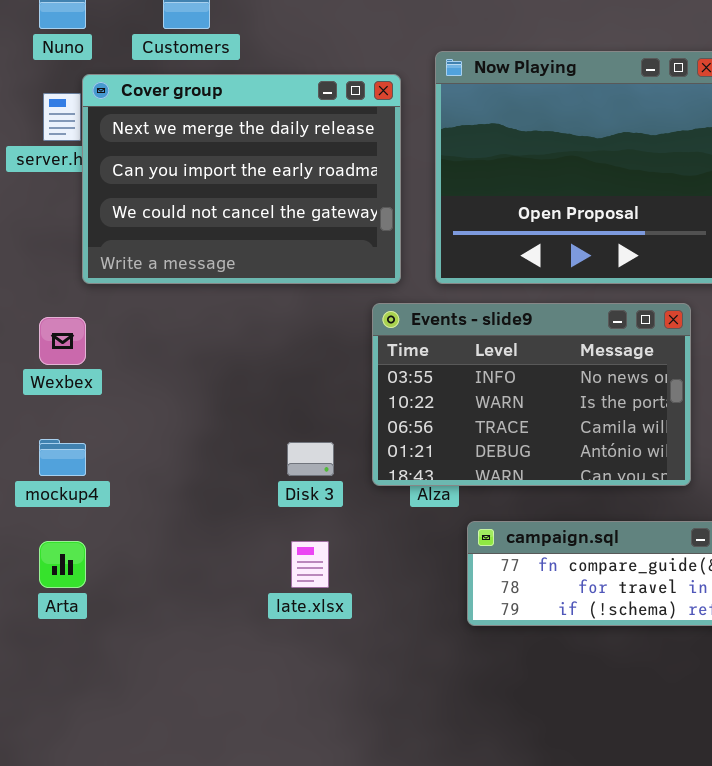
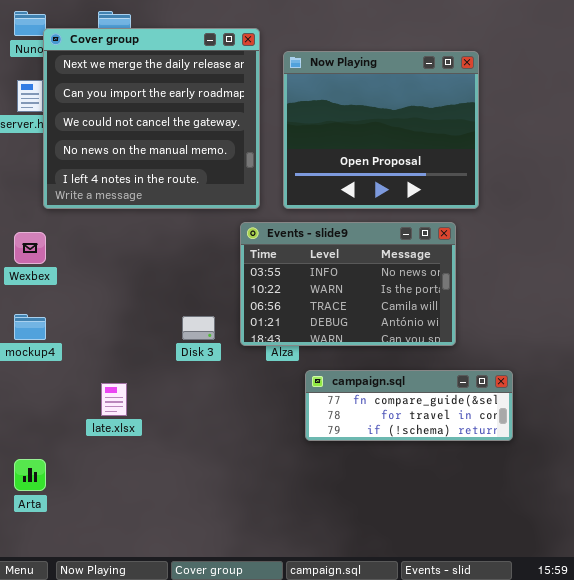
Cover group: [82,74,401,284] -> [43,28,260,209], resized
Arta: [39,541,86,588] -> [14,459,46,491], moved
late.xlsx: [291,541,329,588] -> [101,383,127,416], moved

